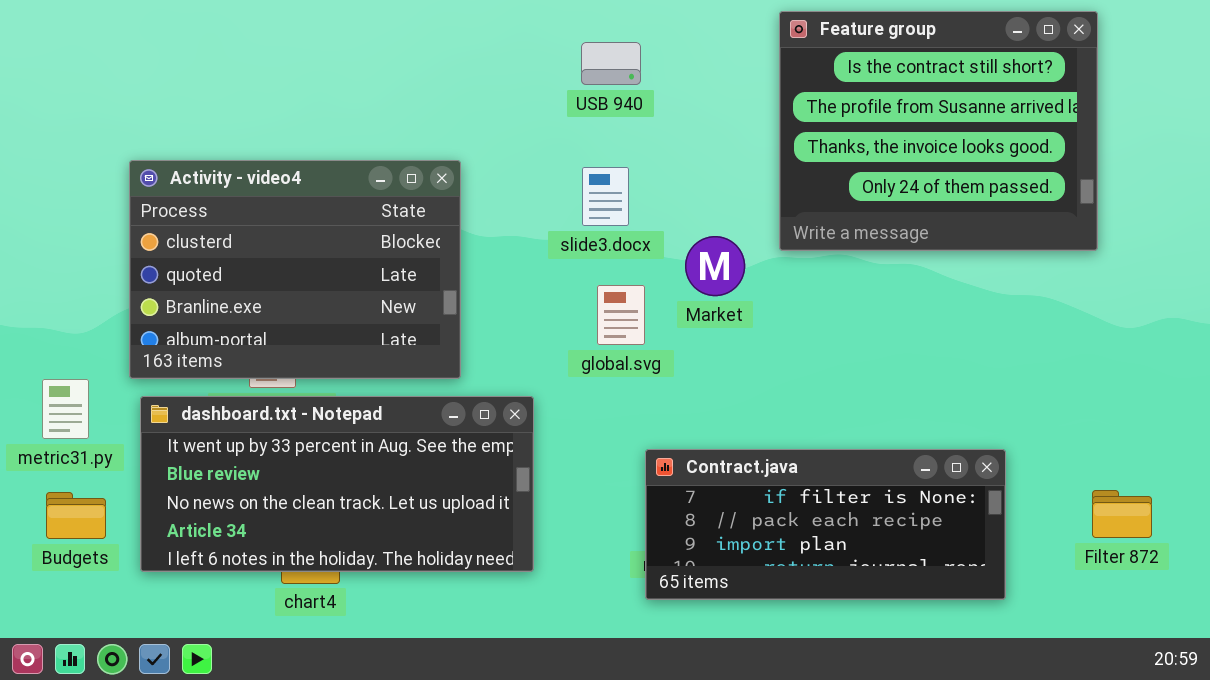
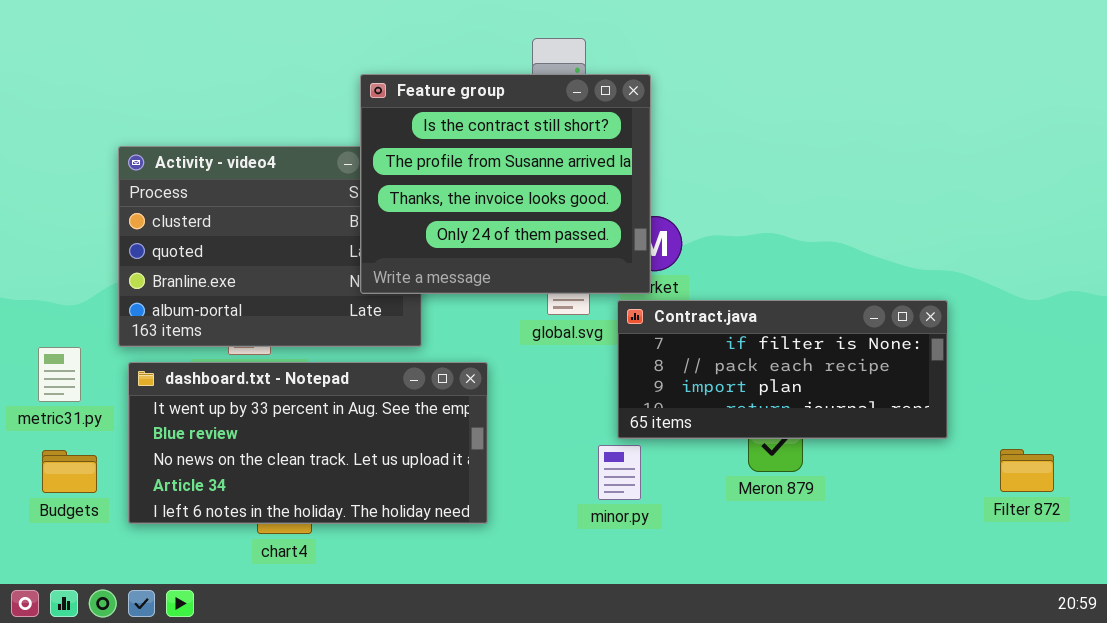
Feature group: [779,11,1098,251] -> [360,74,651,294], moved
Contract.java: [645,449,1006,600] -> [617,300,948,439], moved

